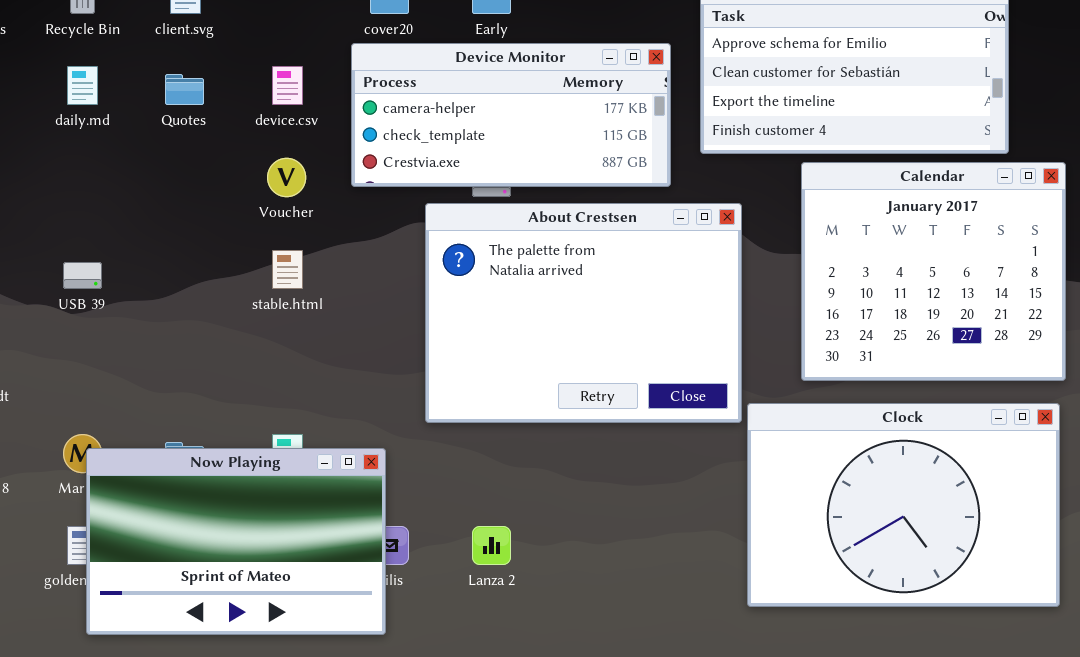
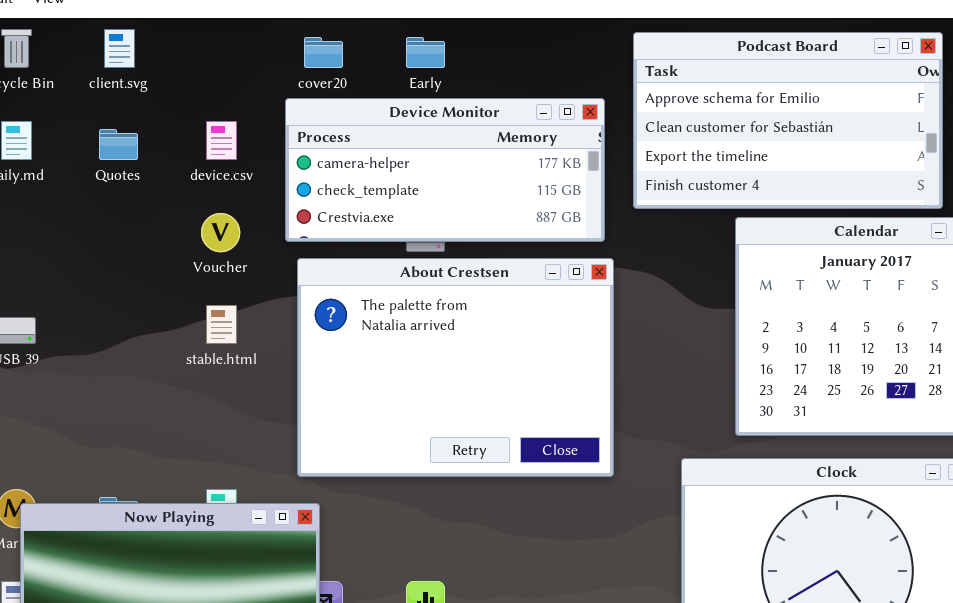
About Crestsen: [425,203,742,423] -> [297,258,614,477], moved

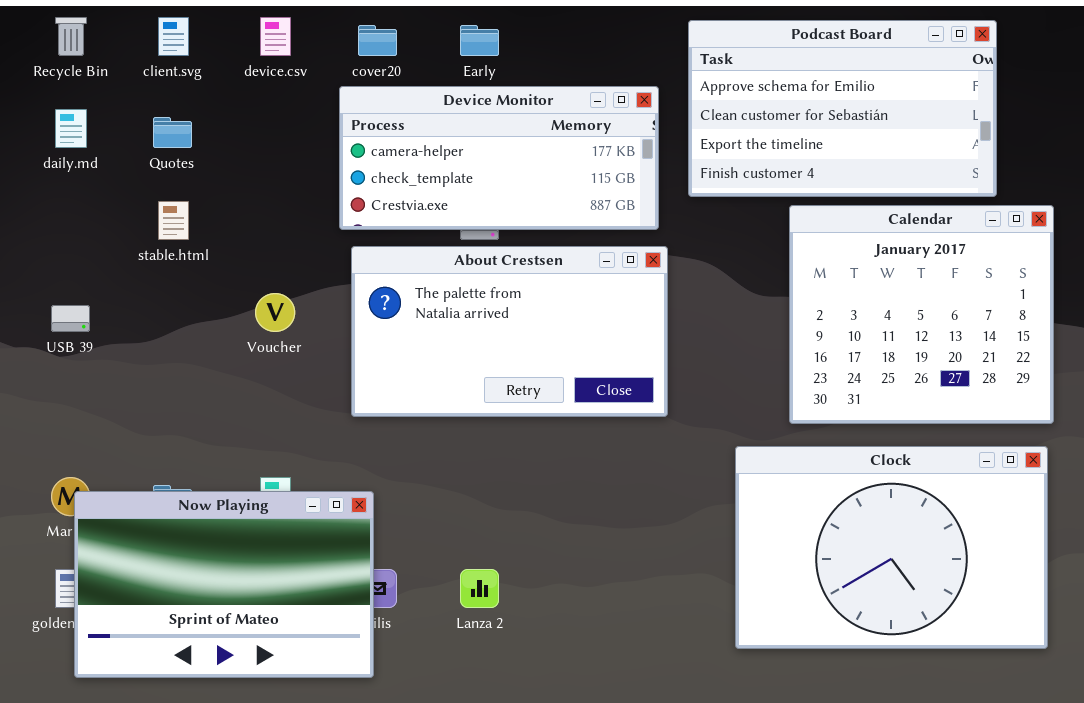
device.csv: [206,121,237,160] -> [260,17,291,56], moved
Voucher: [201,213,240,252] -> [255,293,295,332], moved
About Crestsen: [297,258,614,477] -> [351,246,668,417], resized
stable.html: [206,305,237,344] -> [158,201,189,240], moved

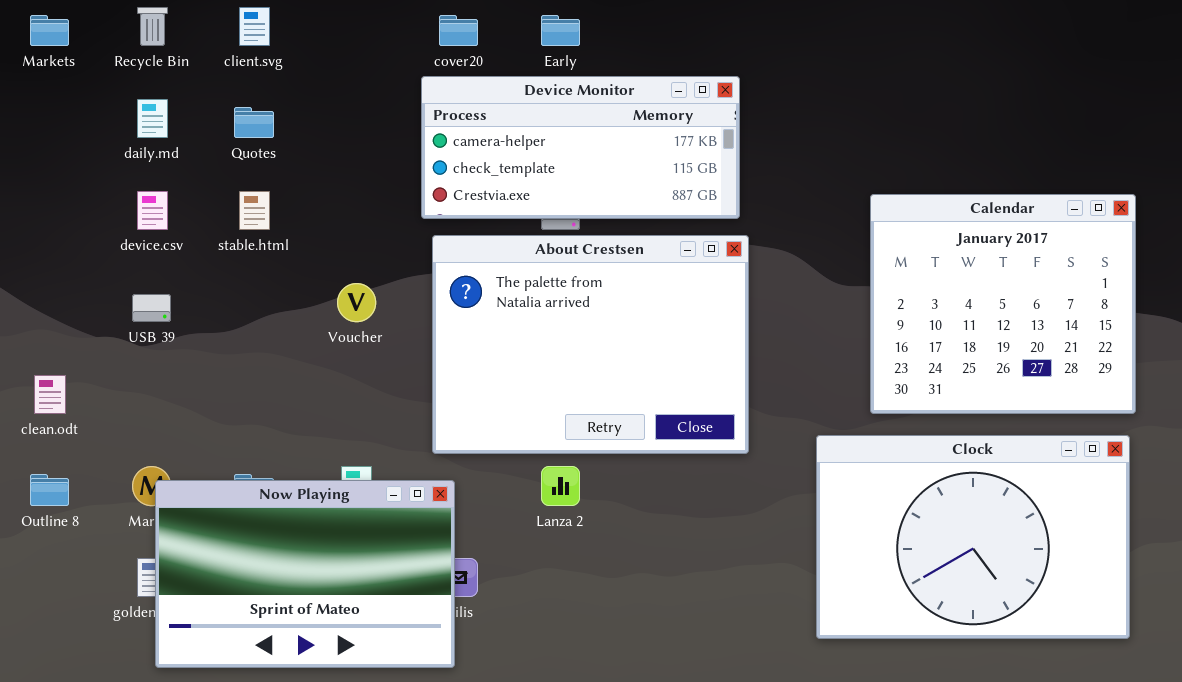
device.csv: [260,17,291,56] -> [137,191,168,230], moved
Podcast Board: [688,20,997,197] -> none, closed
About Crestsen: [351,246,668,417] -> [432,235,749,454], resized
Lanza 2: [460,569,499,608] -> [541,466,580,506], moved

